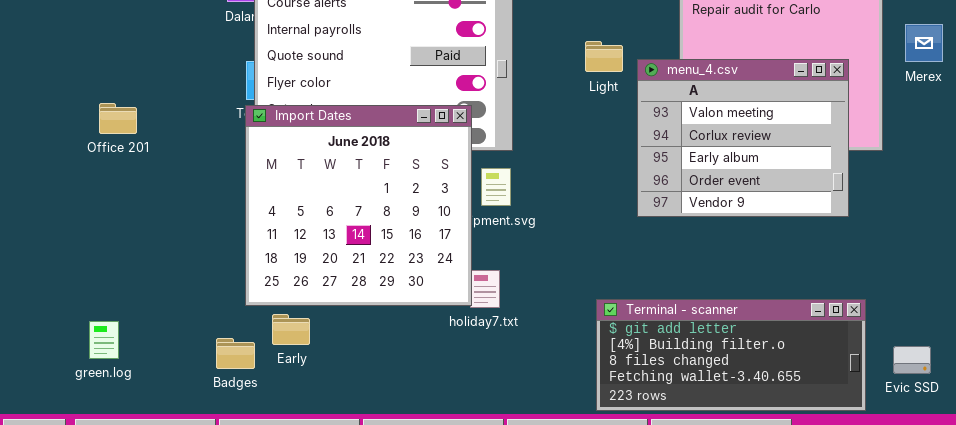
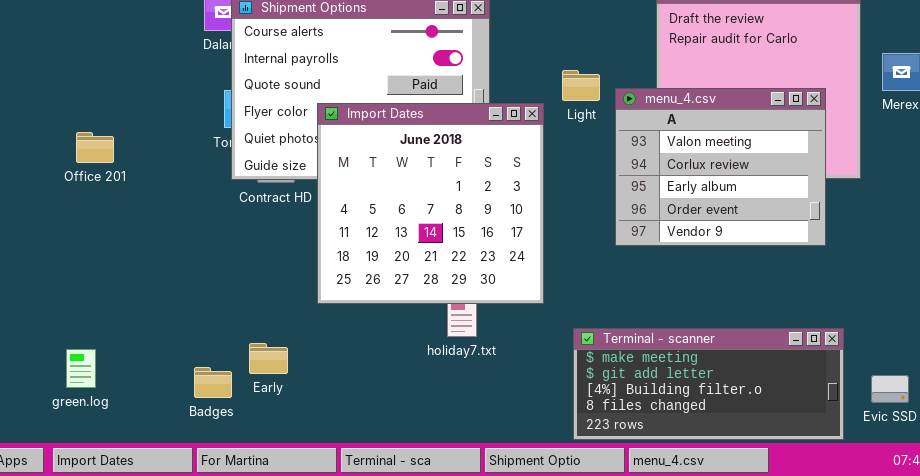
Import Dates: [245,105,472,306] -> [317,103,544,304], moved
Terminal - scanner: [596,299,866,411] -> [573,328,844,440], scrolled up 1 row

